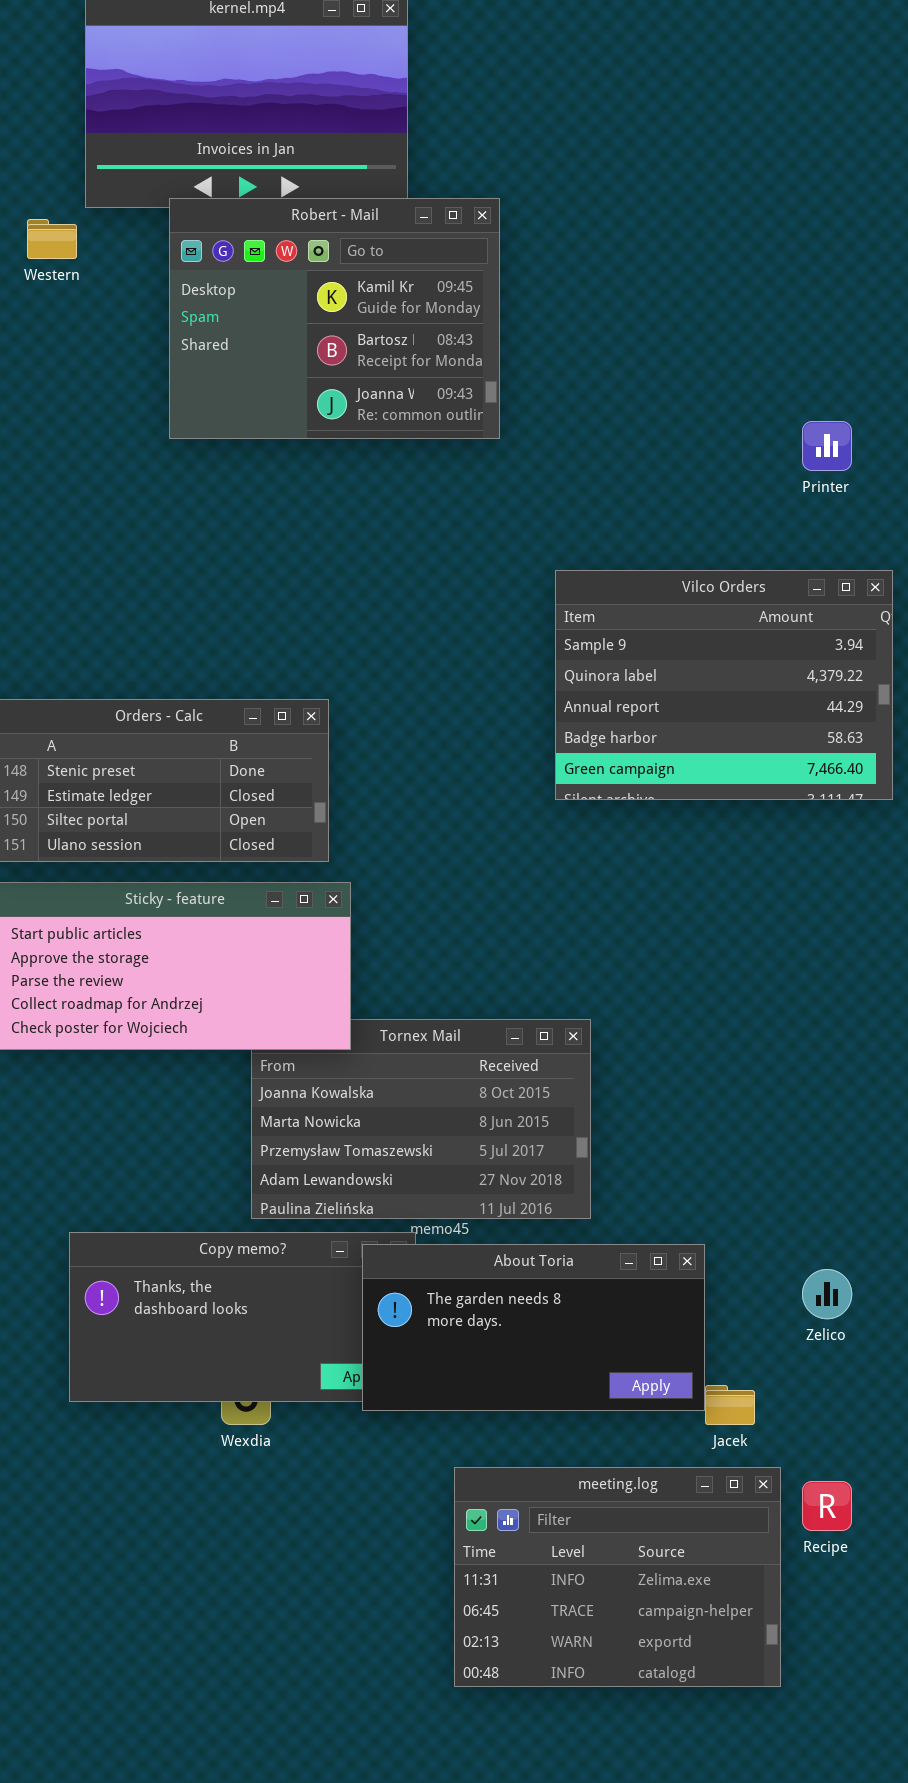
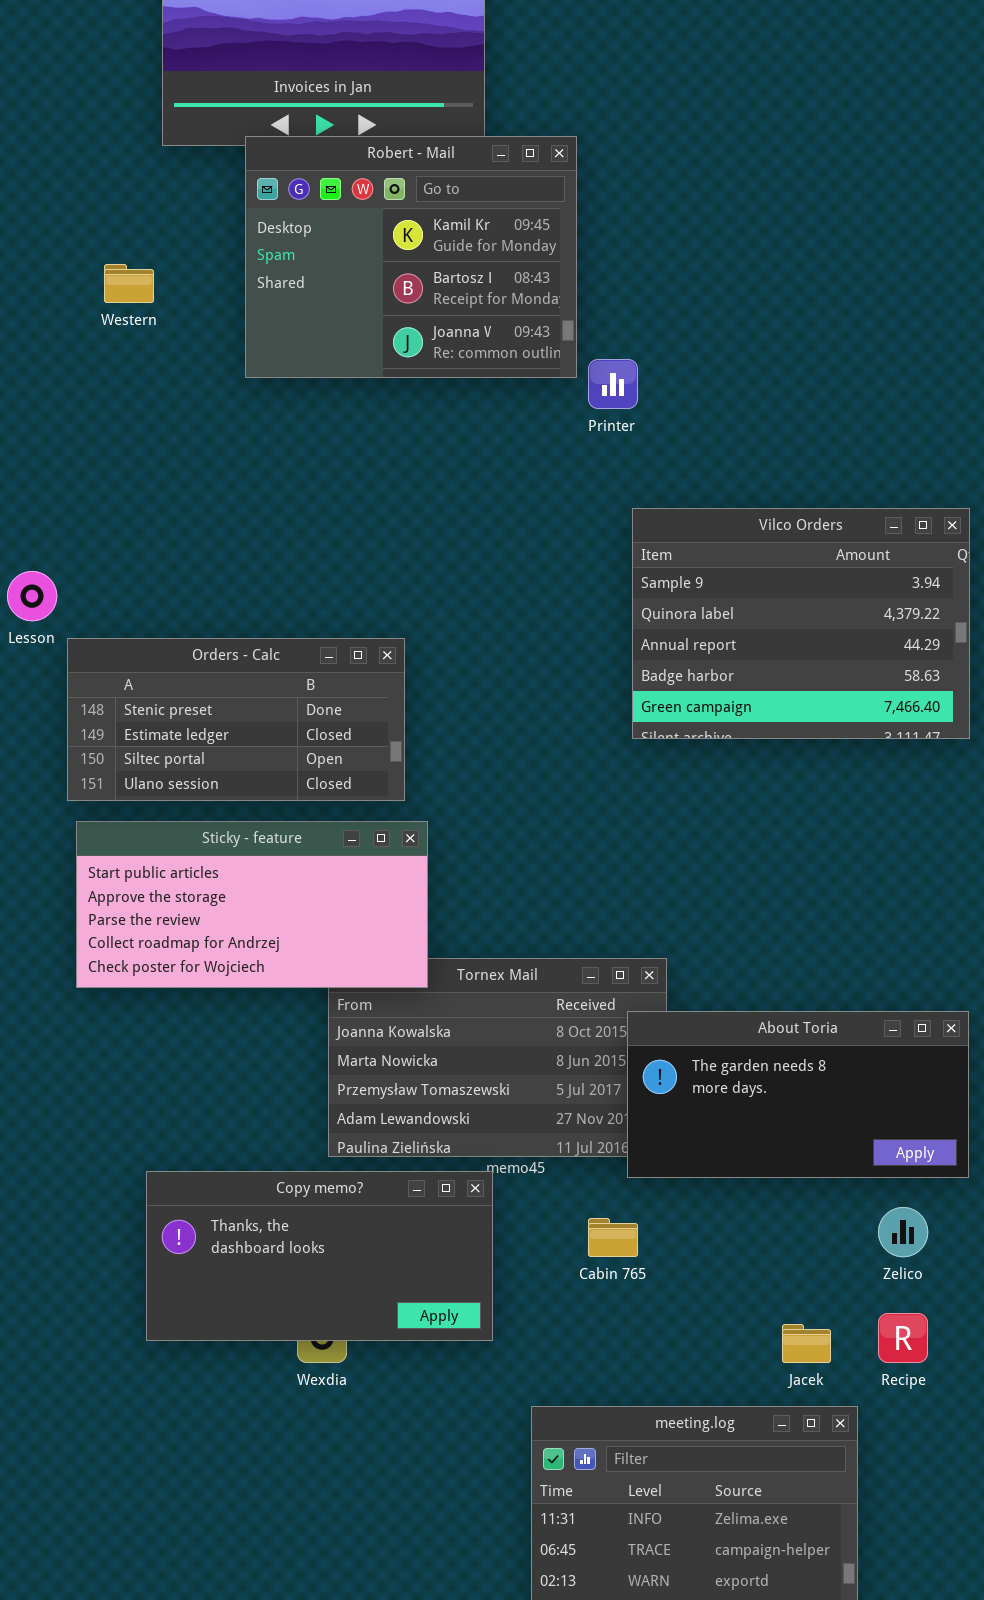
Western: [27,219,77,259] -> [104,264,154,303], moved
Printer: [802,421,852,471] -> [588,359,638,409], moved
About Toria: [362,1244,705,1411] -> [627,1011,969,1178], moved
Recipe: [802,1481,852,1531] -> [878,1313,928,1363], moved

